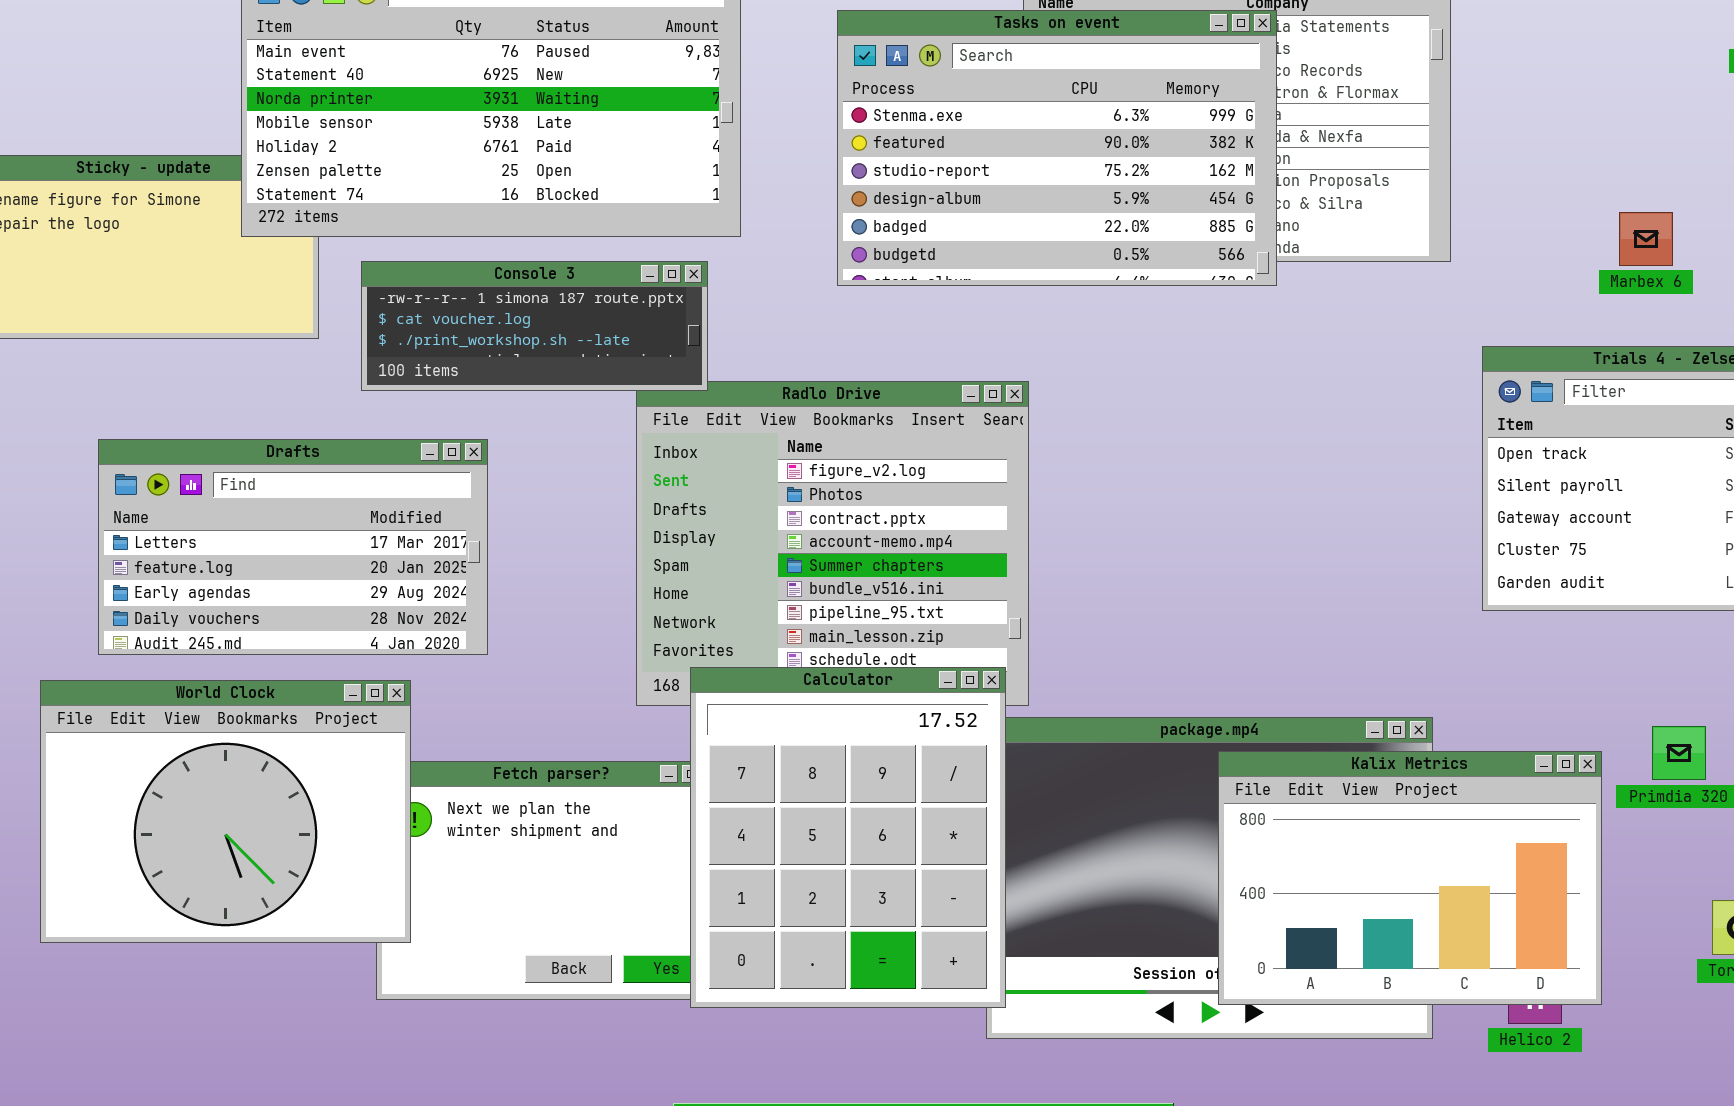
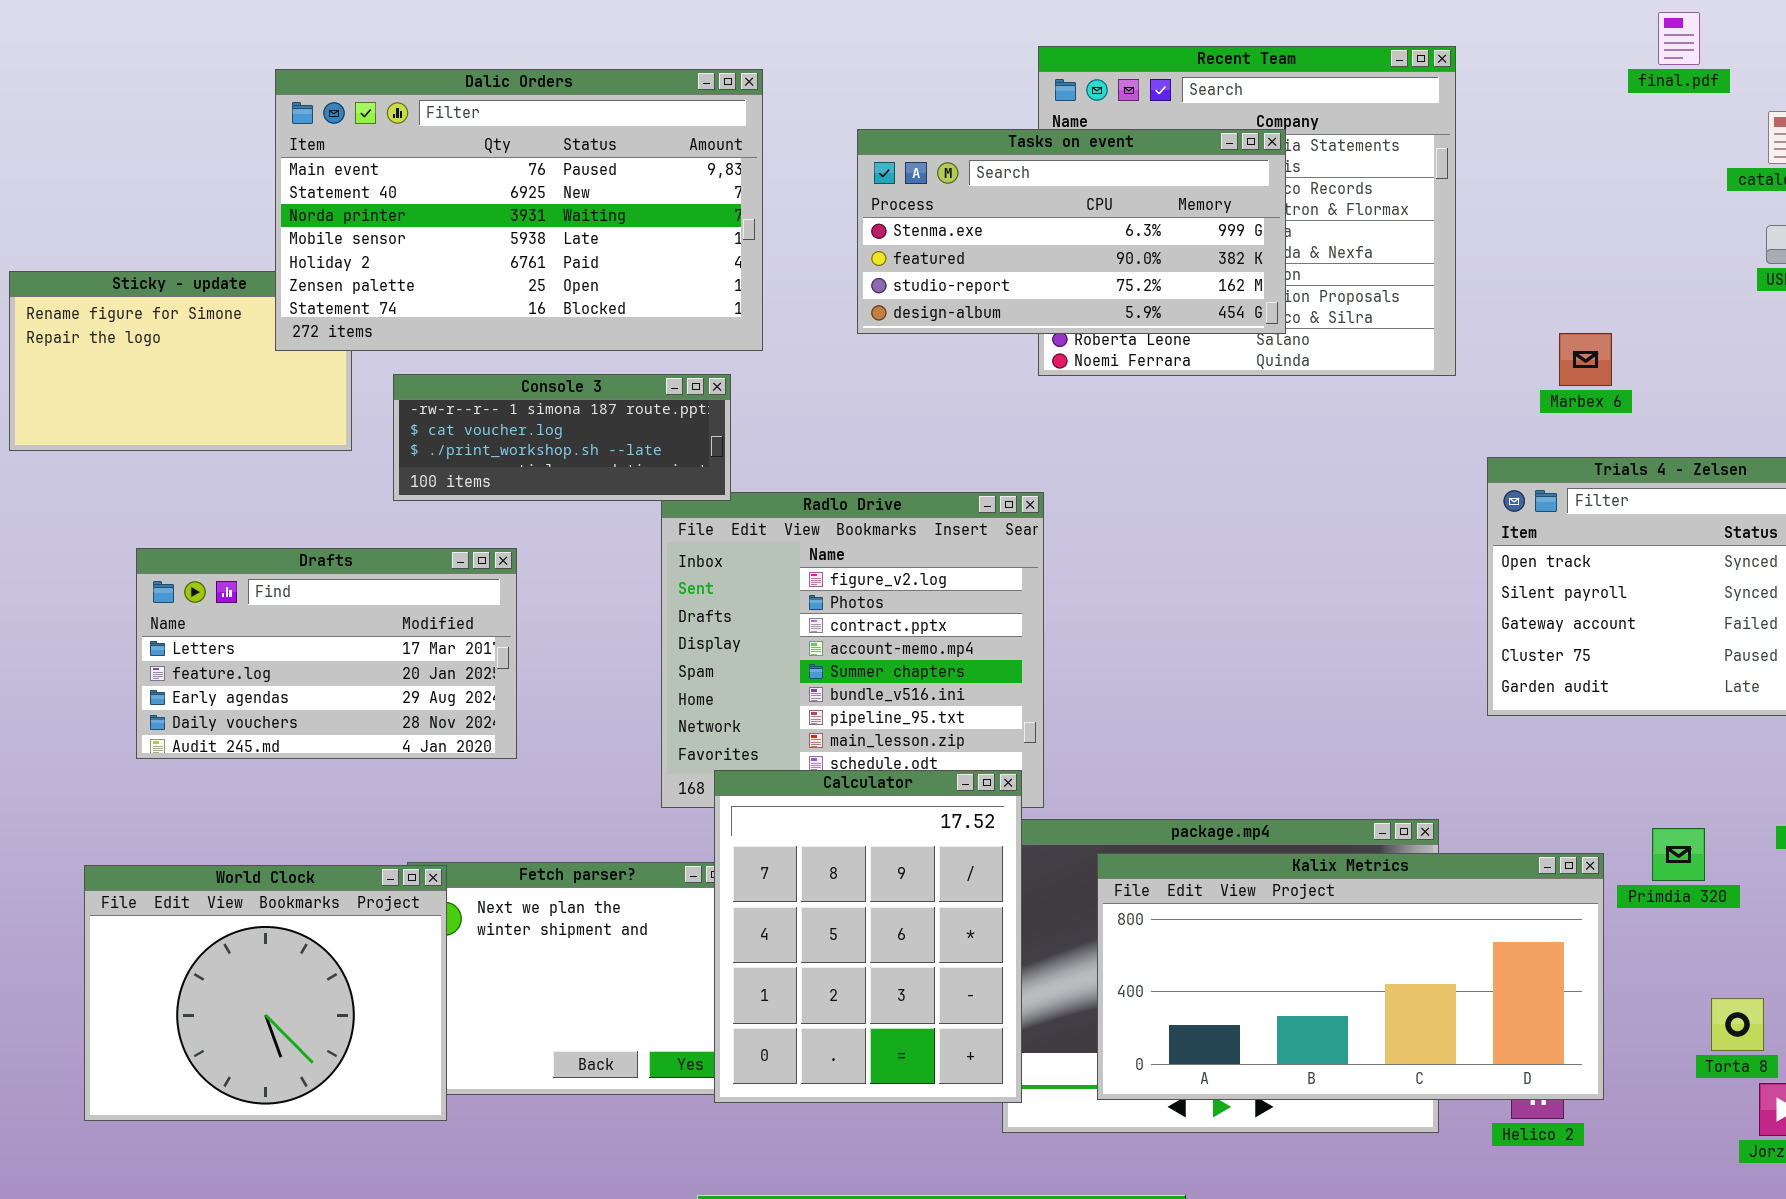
Tasks on event: [837,10,1277,286] -> [857,129,1286,334], resized
Marbex 6: [1619,212,1673,266] -> [1559,333,1612,386], moved
World Clock: [40,680,411,943] -> [84,865,447,1121], moved
Kalix Metrics: [1218,751,1602,1005] -> [1097,853,1604,1100], resized

